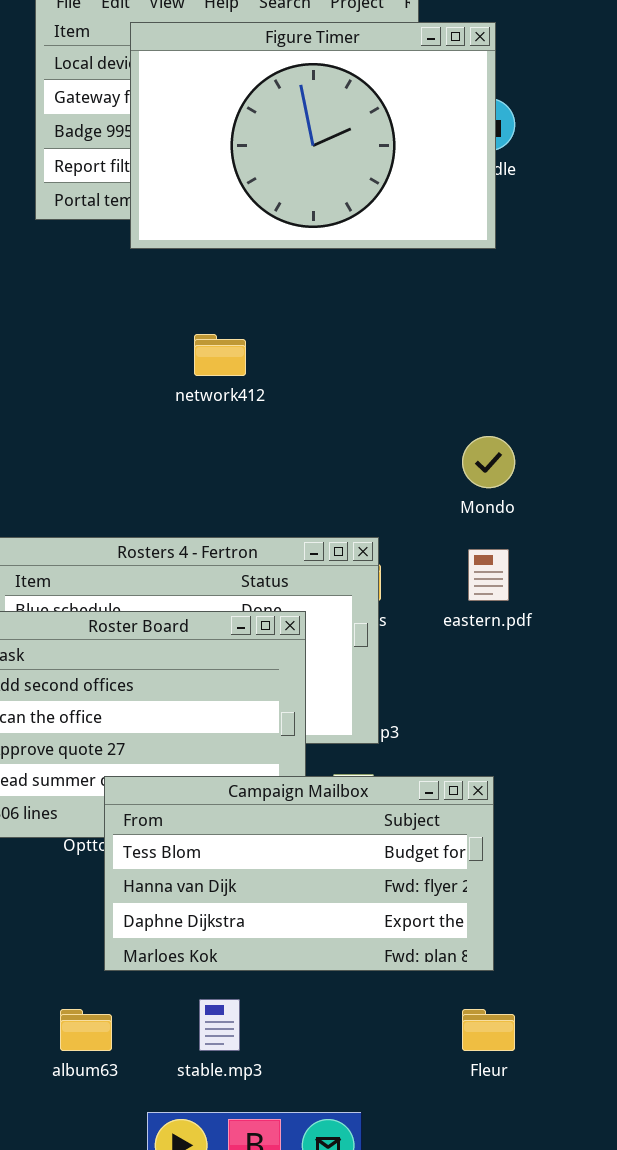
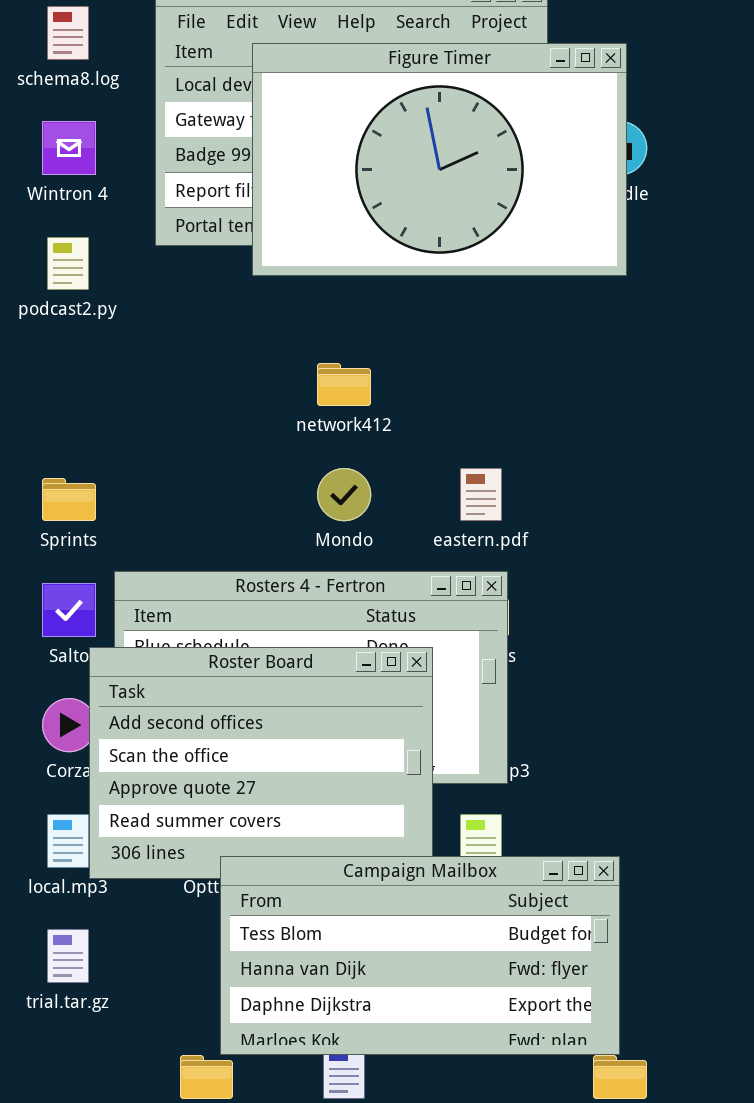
Mondo: [462,436,515,488] -> [317,468,371,521], moved
eastern.pdf: [468,549,509,601] -> [460,468,502,521], moved
Campaign Mailbox: [104,776,494,971] -> [220,856,620,1055], moved

